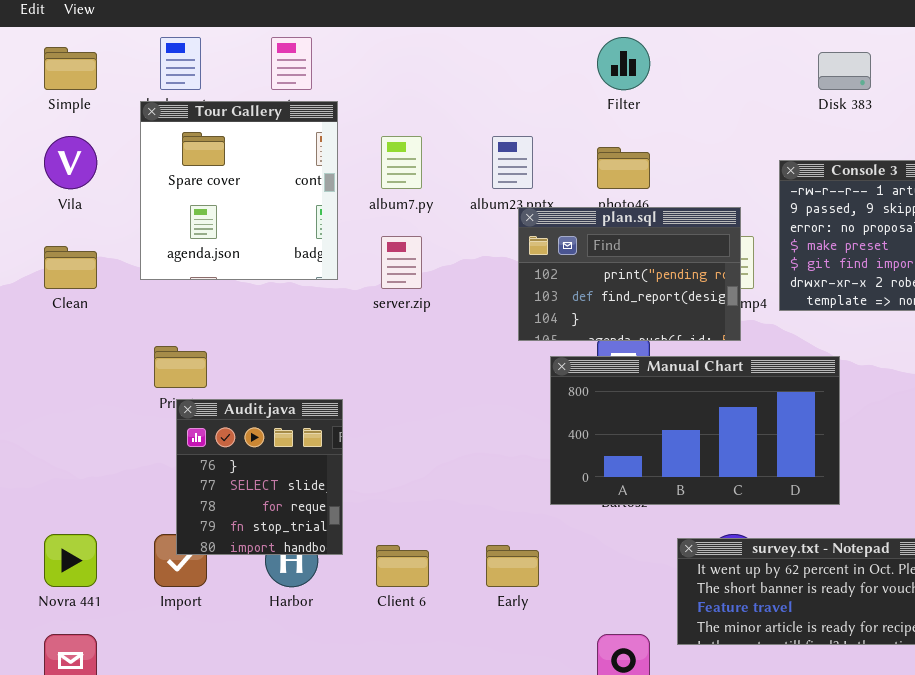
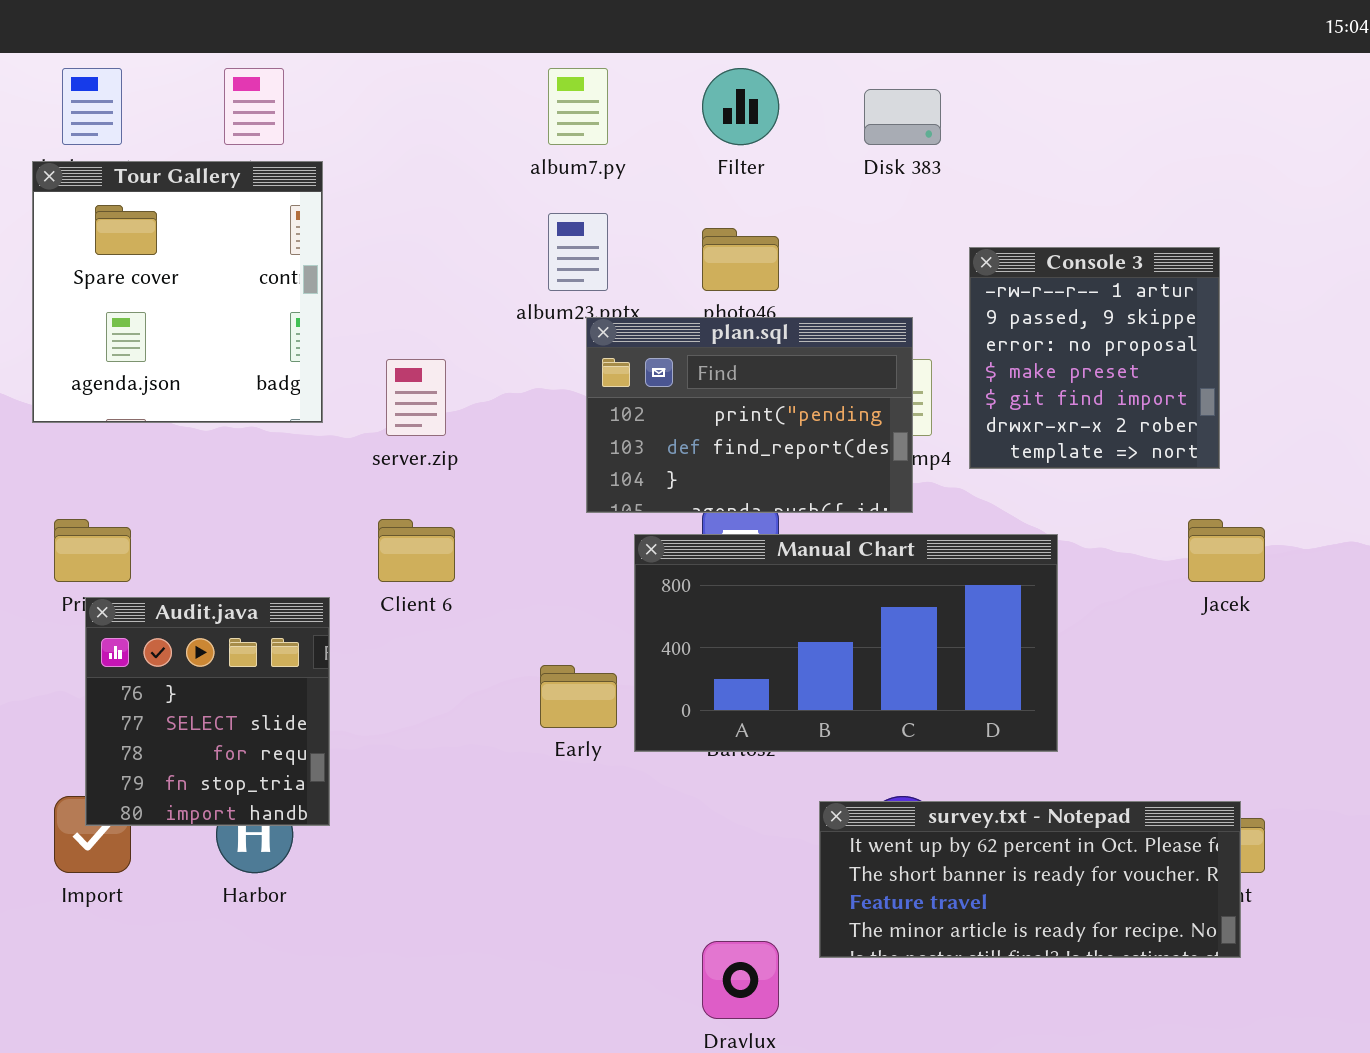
Disk 383: [818,52,871,90] -> [864,89,941,145], moved
album7.py: [381,136,422,189] -> [548,68,608,145], moved
Client 6: [376,545,429,587] -> [378,519,455,582], moved
Early: [486,545,539,587] -> [540,665,617,728], moved

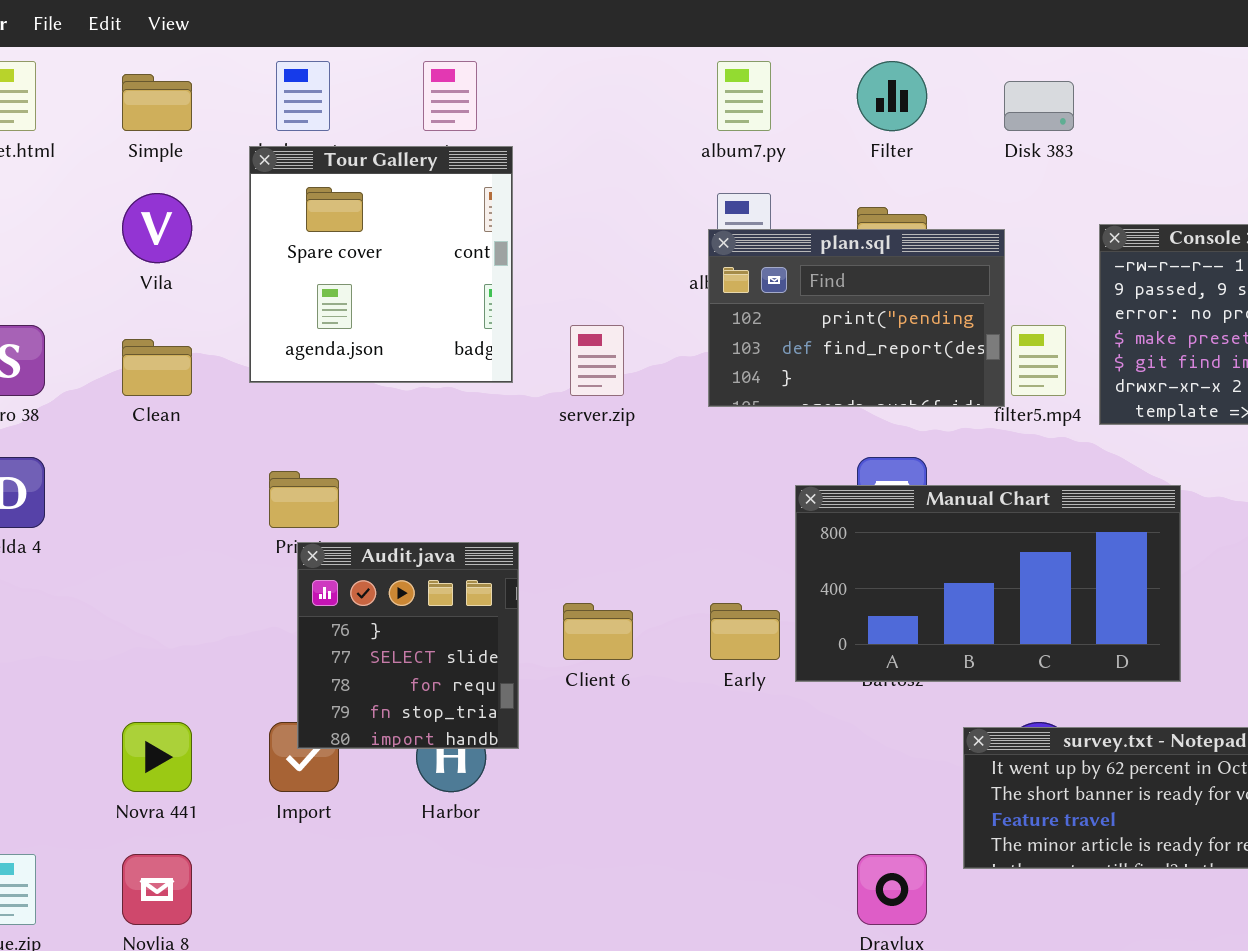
plan.sql: [586,317,913,513] -> [708,229,1005,407], moved
Client 6: [378,519,455,582] -> [563,603,633,660], moved

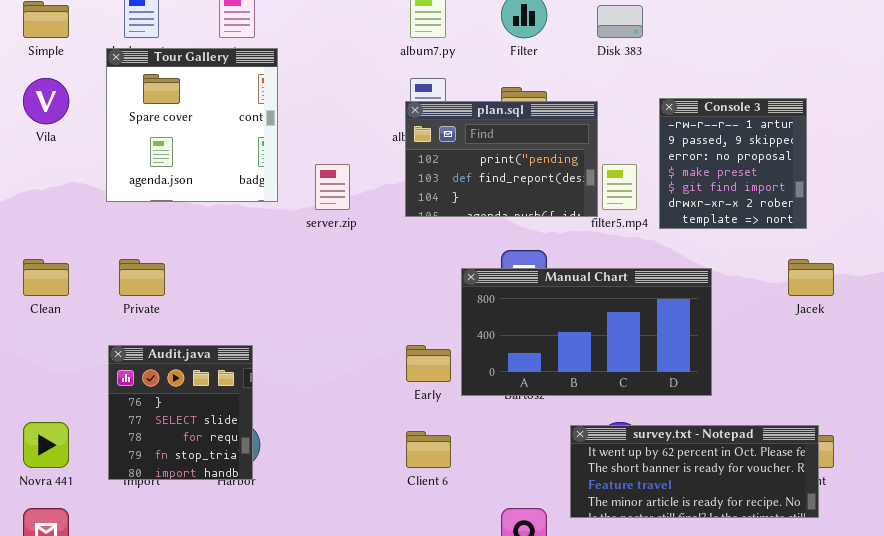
Clean: [122,339,192,396] -> [23,259,69,296], moved
Audit.java: [297,542,519,749] -> [108,345,253,480], moved
Client 6: [563,603,633,660] -> [406,431,451,468], moved

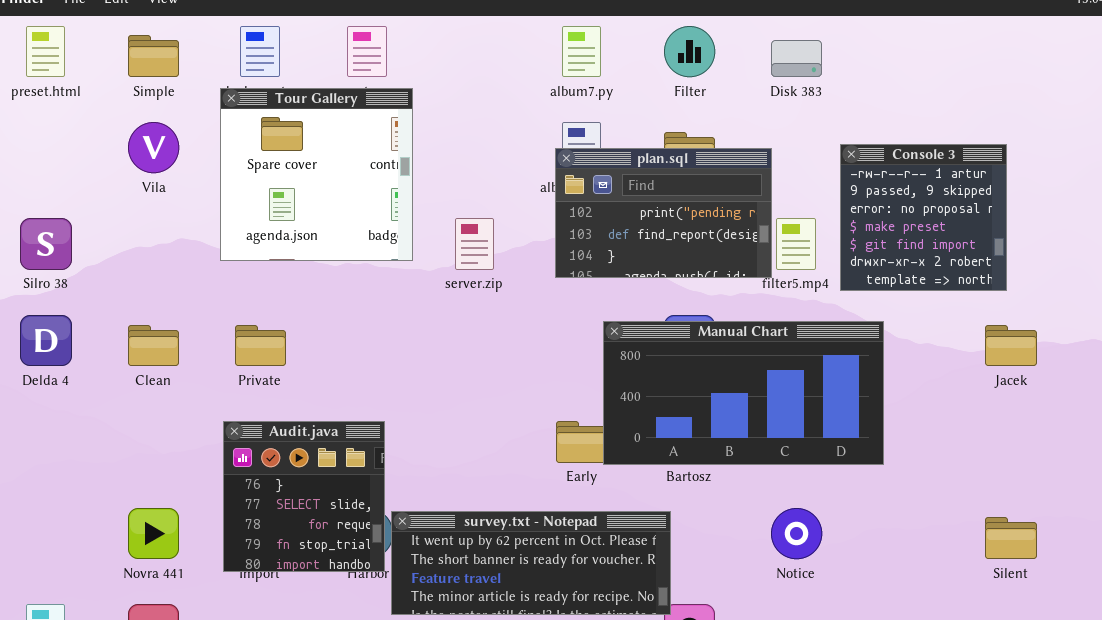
Manual Chart: [461,268,712,396] -> [603,321,884,465], moved
survey.txt - Notepad: [570,425,819,518] -> [391,511,671,615], moved

